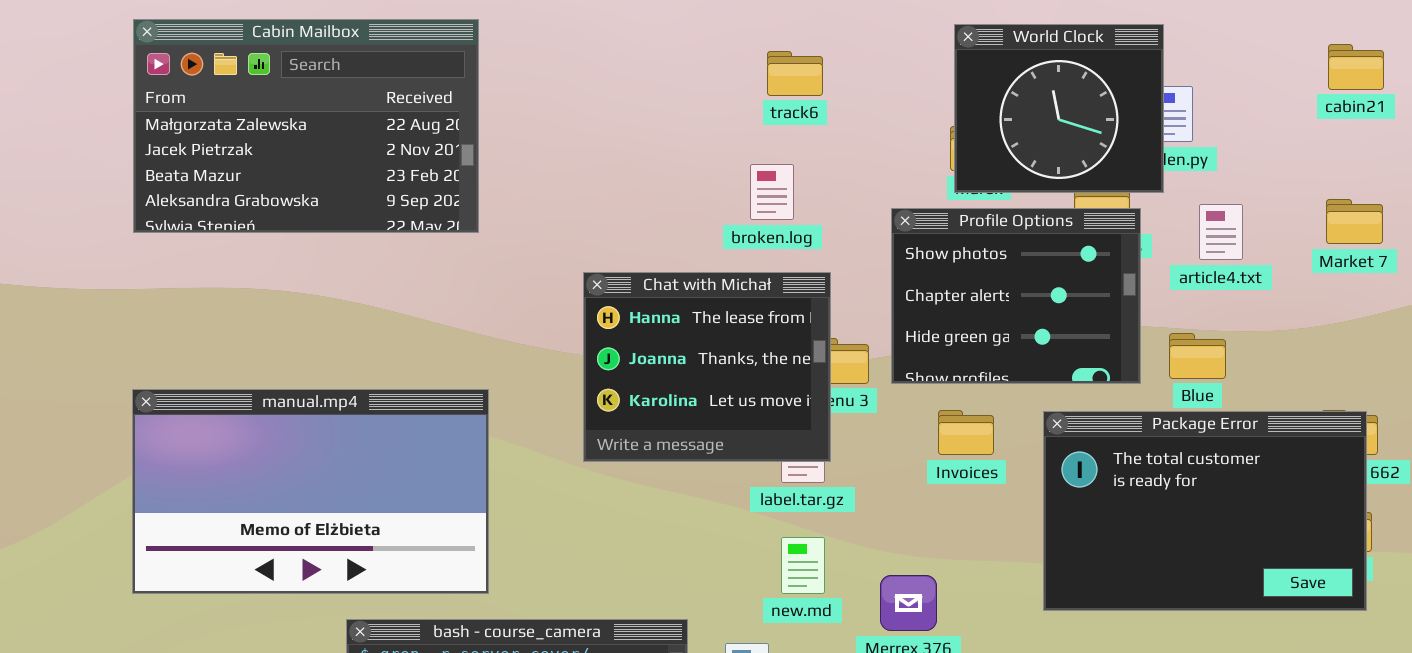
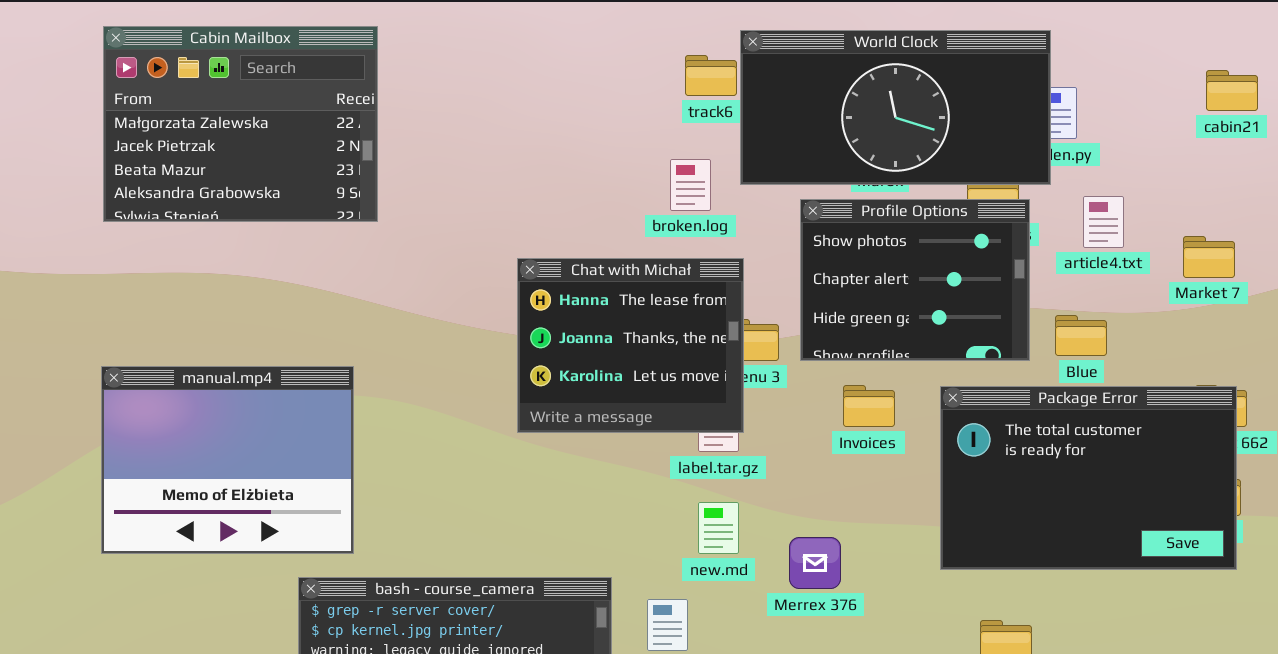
Cabin Mailbox: [133,19,479,233] -> [103,26,378,222], resized
World Clock: [954,24,1164,193] -> [740,30,1051,185], resized
cabin21: [1328,44,1384,90] -> [1206,70,1258,111], moved
Market 7: [1326,199,1383,244] -> [1183,236,1235,278], moved
manual.mp4: [132,389,489,594] -> [101,366,354,554], resized

